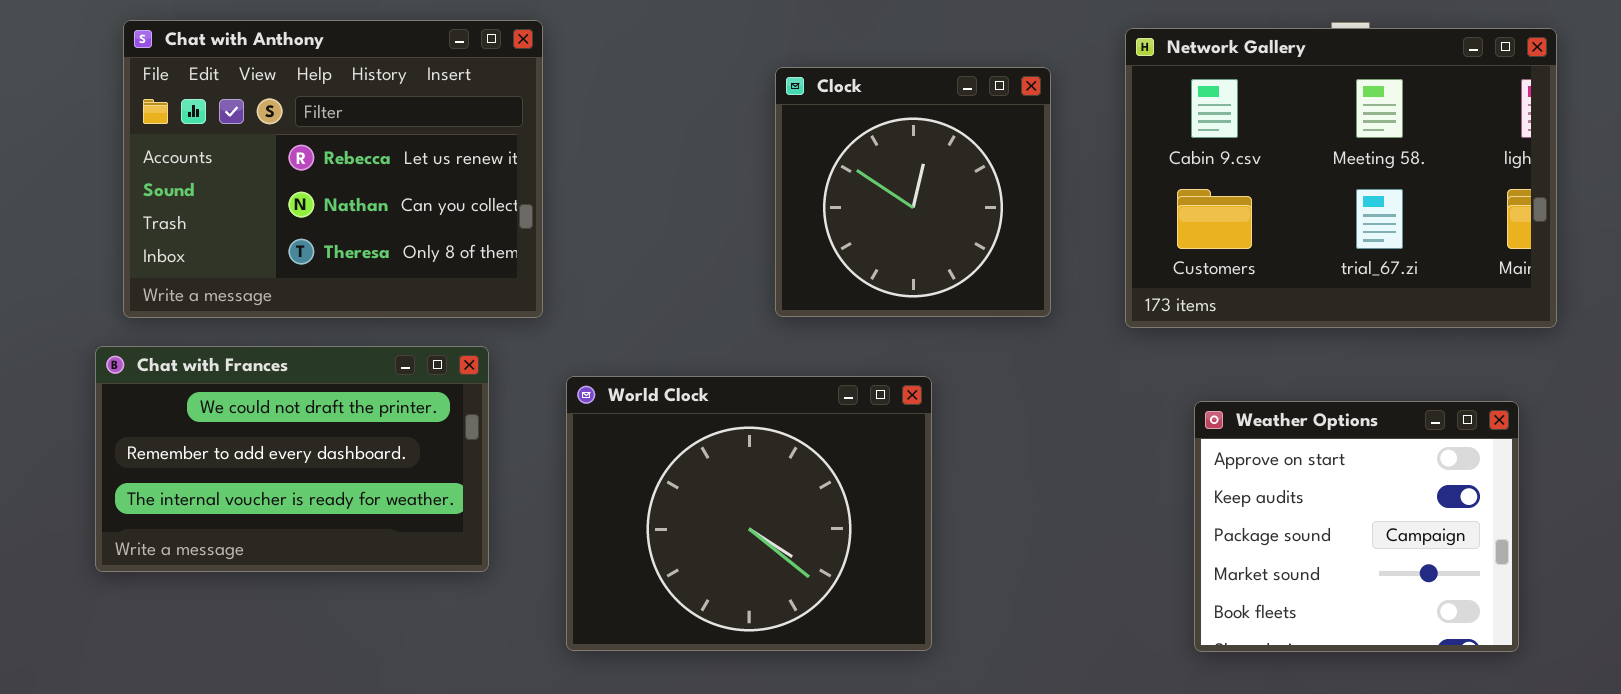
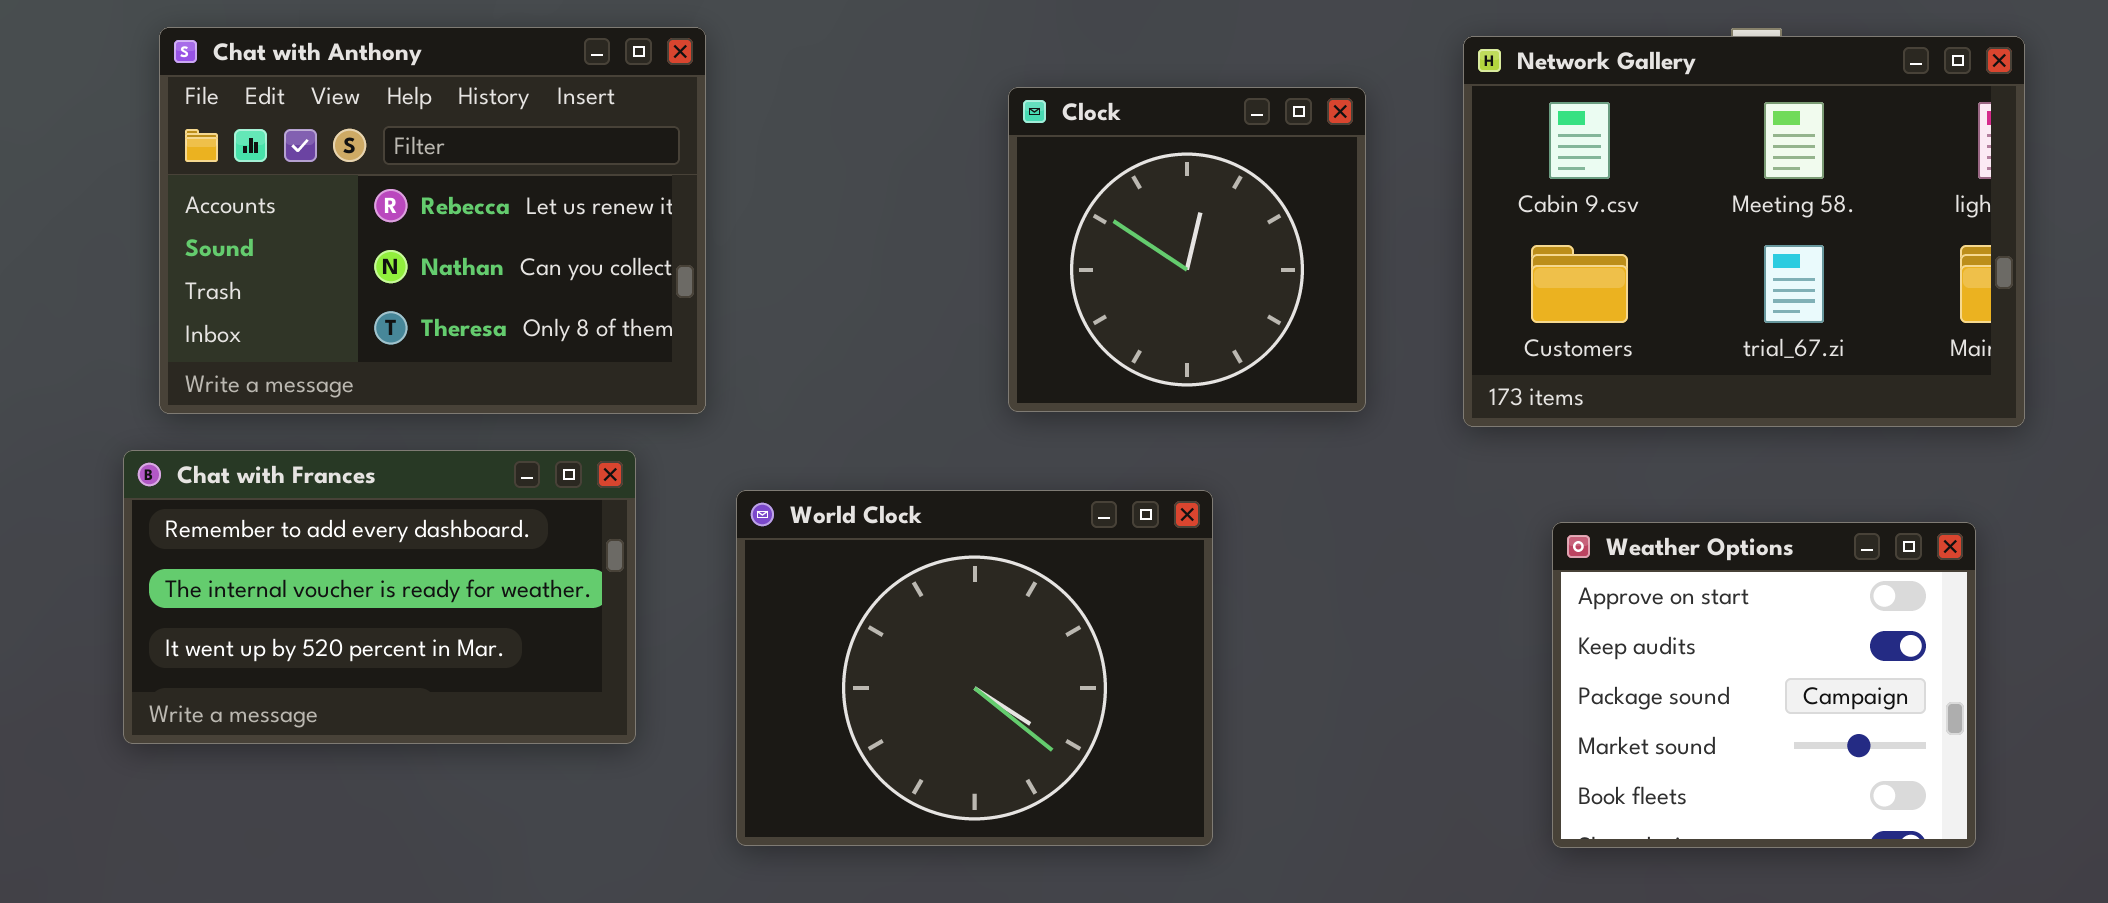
Chat with Frances: [95,346,489,572] -> [123,450,636,744], scrolled down 1 row

